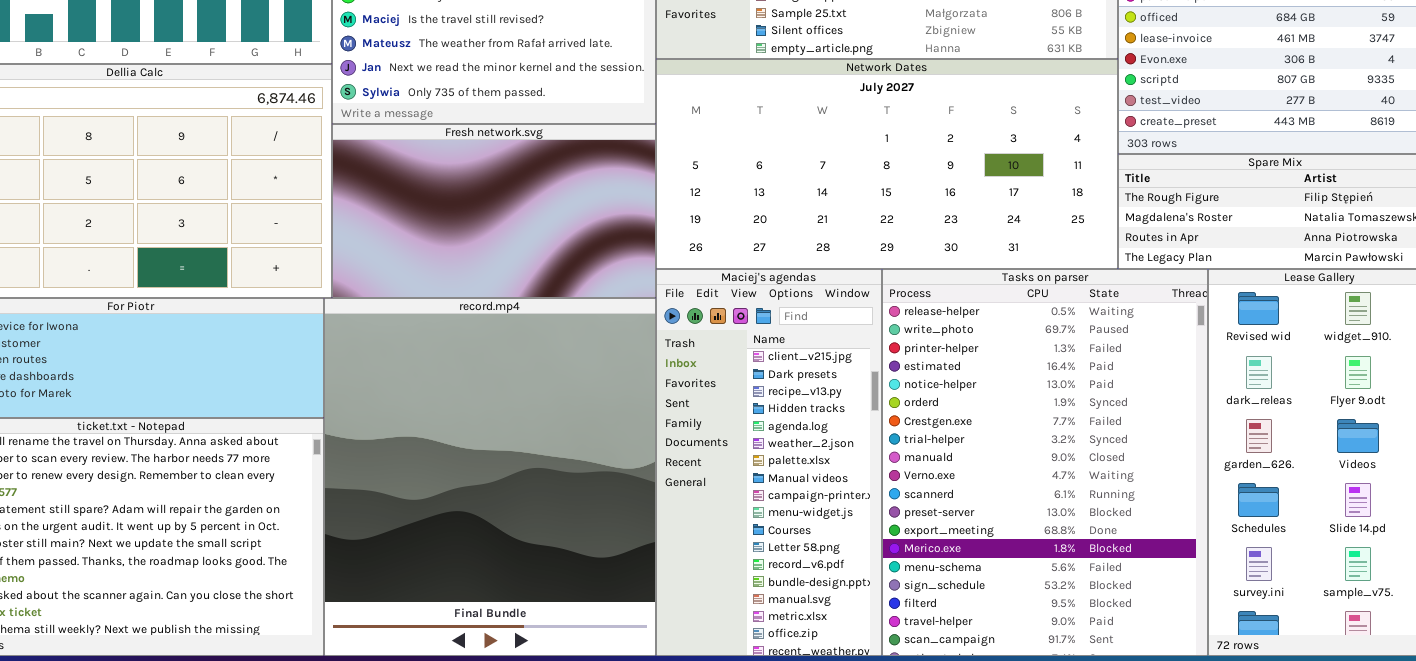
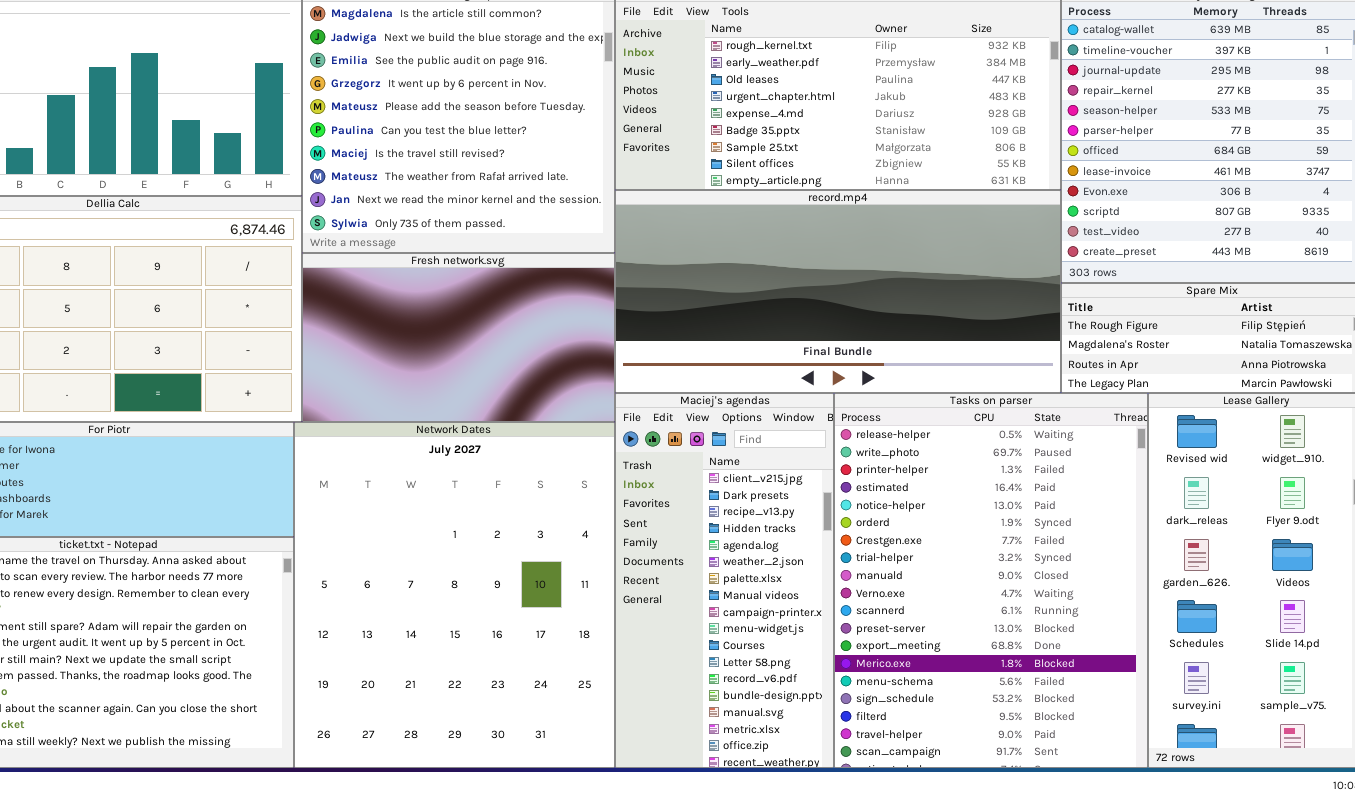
Network Dates: [656,59,1118,269] -> [294,422,615,768], moved, resized
record.mp4: [324,298,656,656] -> [615,190,1061,393], moved, resized

